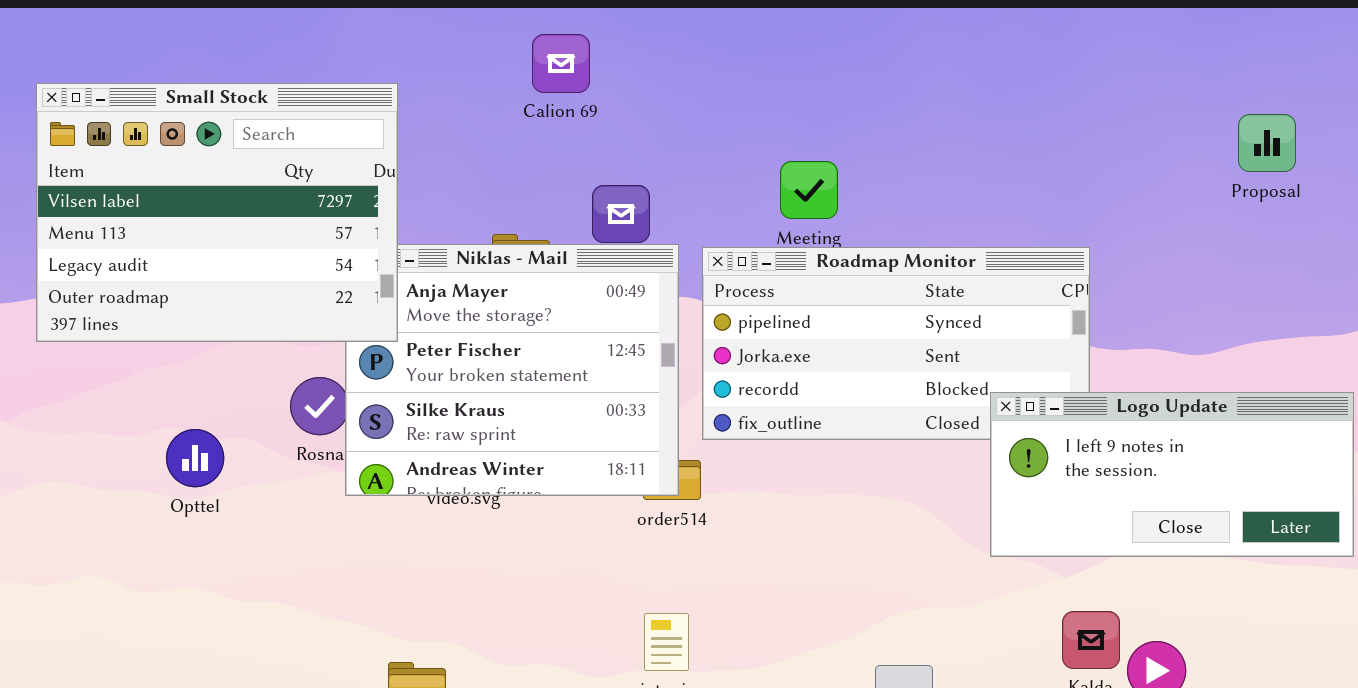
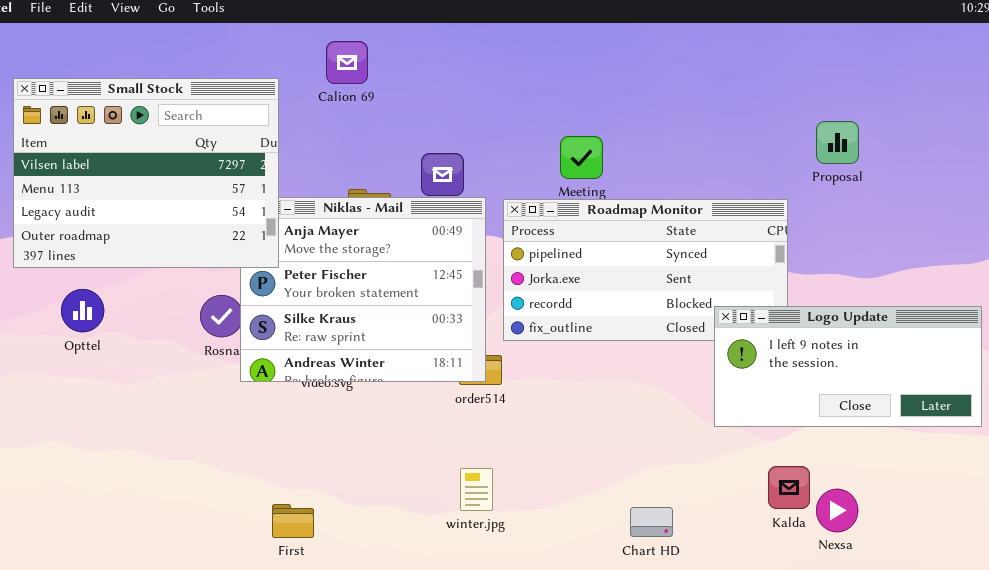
Calion 69: [532,34,590,93] -> [326,41,368,84], moved
Proposal: [1238,114,1296,172] -> [816,121,859,164], moved
Opttel: [166,429,224,487] -> [61,289,104,332], moved

